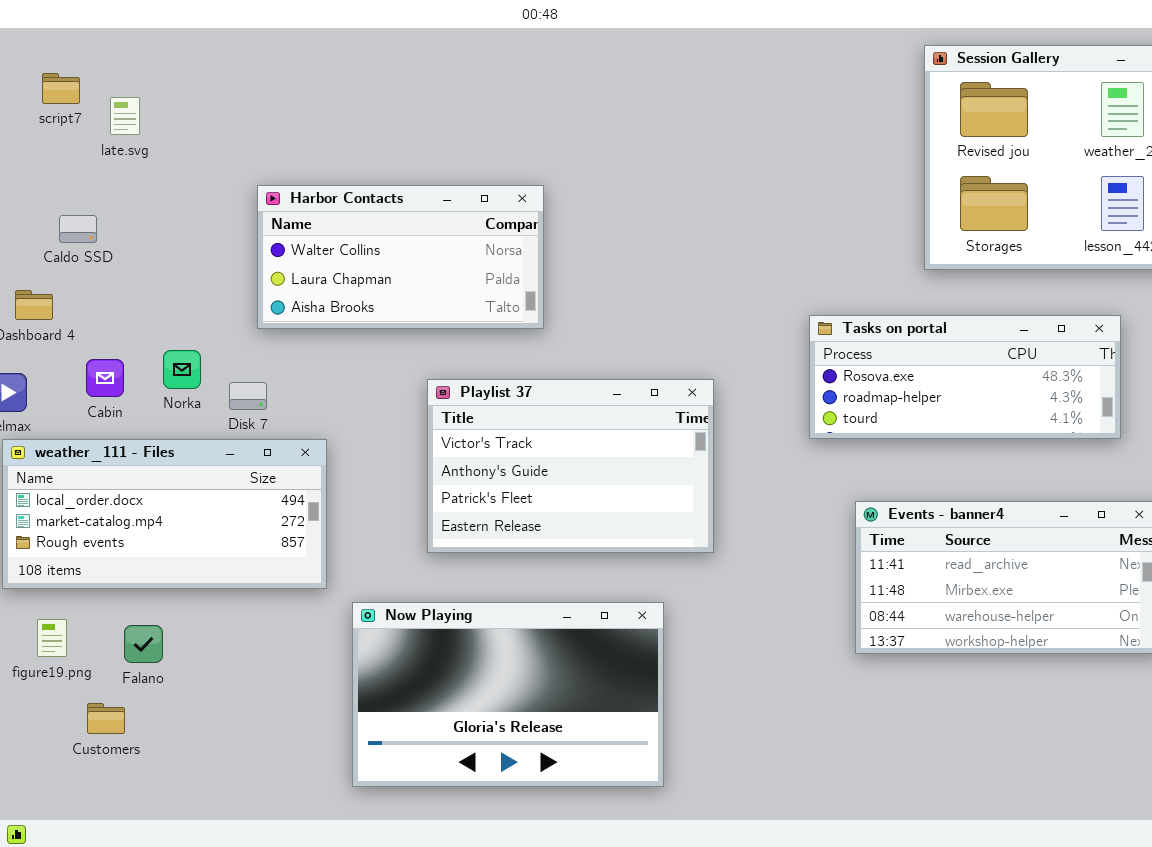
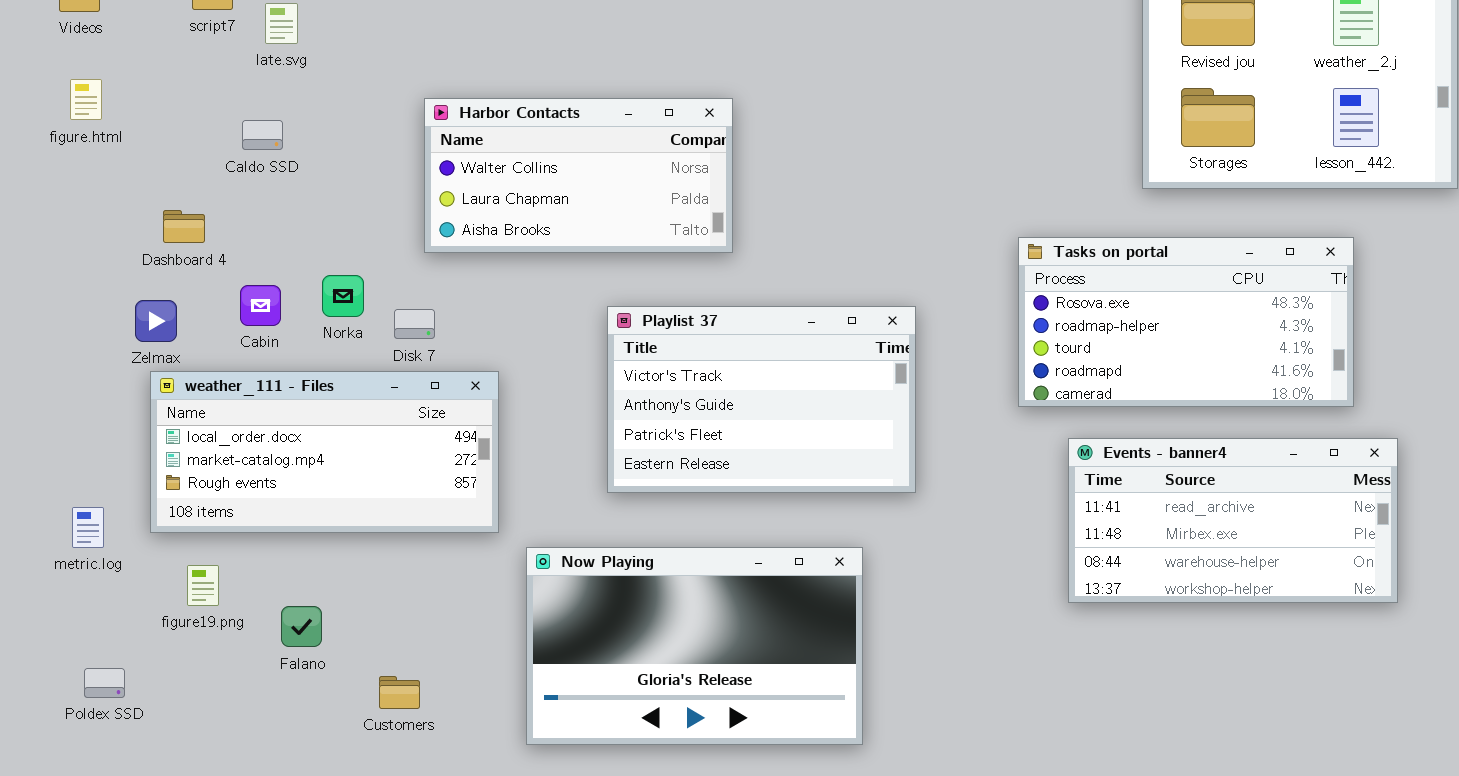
Caldo SSD: [59,215,97,243] -> [242,120,283,150], moved
Tasks on portal: [809,315,1121,439] -> [1018,237,1354,407], resized
Falano: [124,625,163,663] -> [281,606,322,647], moved
Customers: [87,703,125,734] -> [379,676,420,709], moved

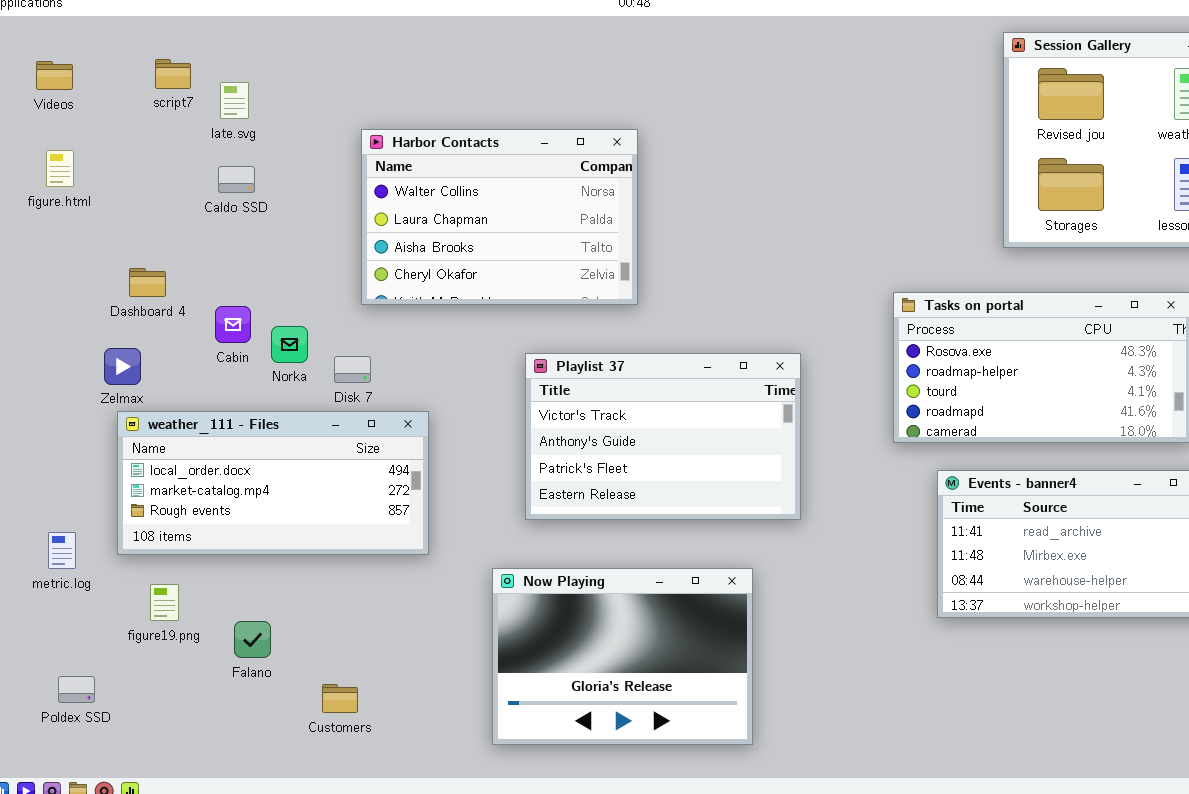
Harbor Contacts: [424,98,733,253] -> [361,129,638,305], resized
Caldo SSD: [242,120,283,150] -> [218,166,255,193], moved
Cabin: [240,285,281,326] -> [215,306,251,343], moved
Now Playing: [526,547,863,745] -> [492,568,753,745], resized

